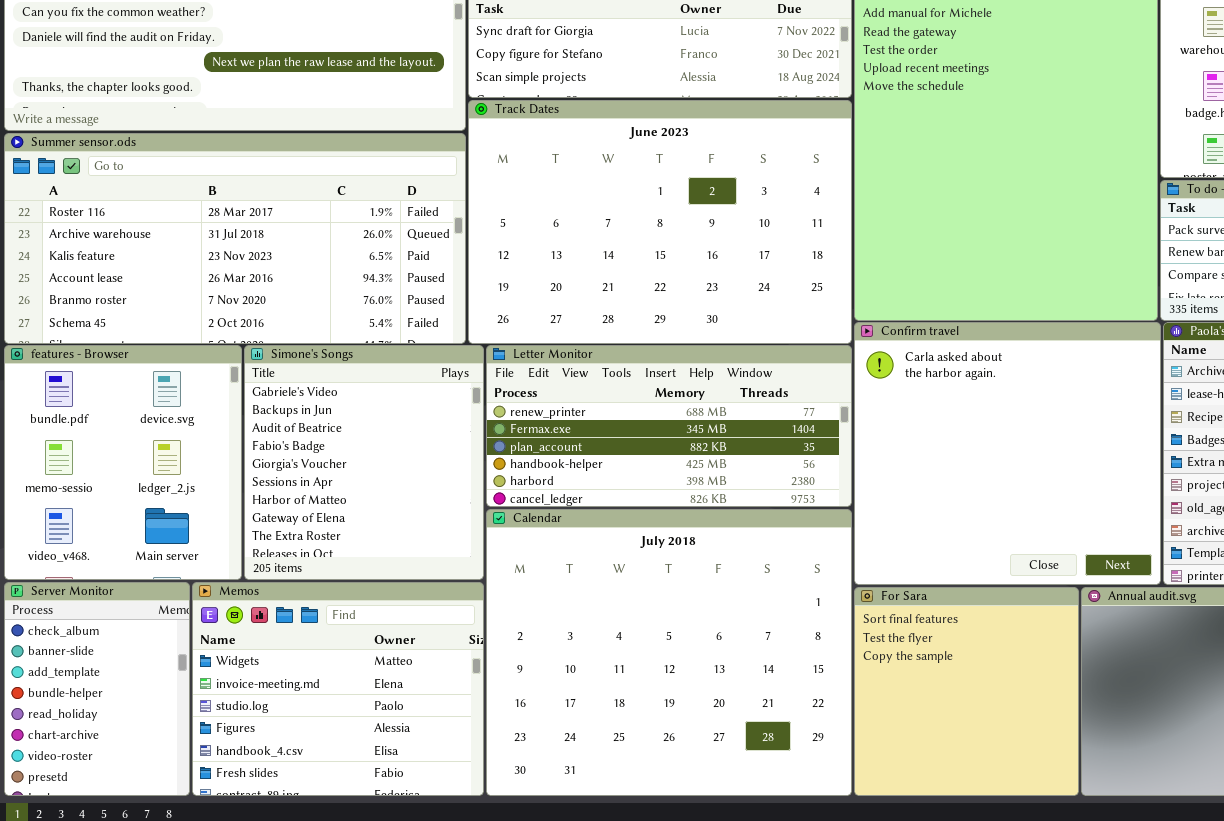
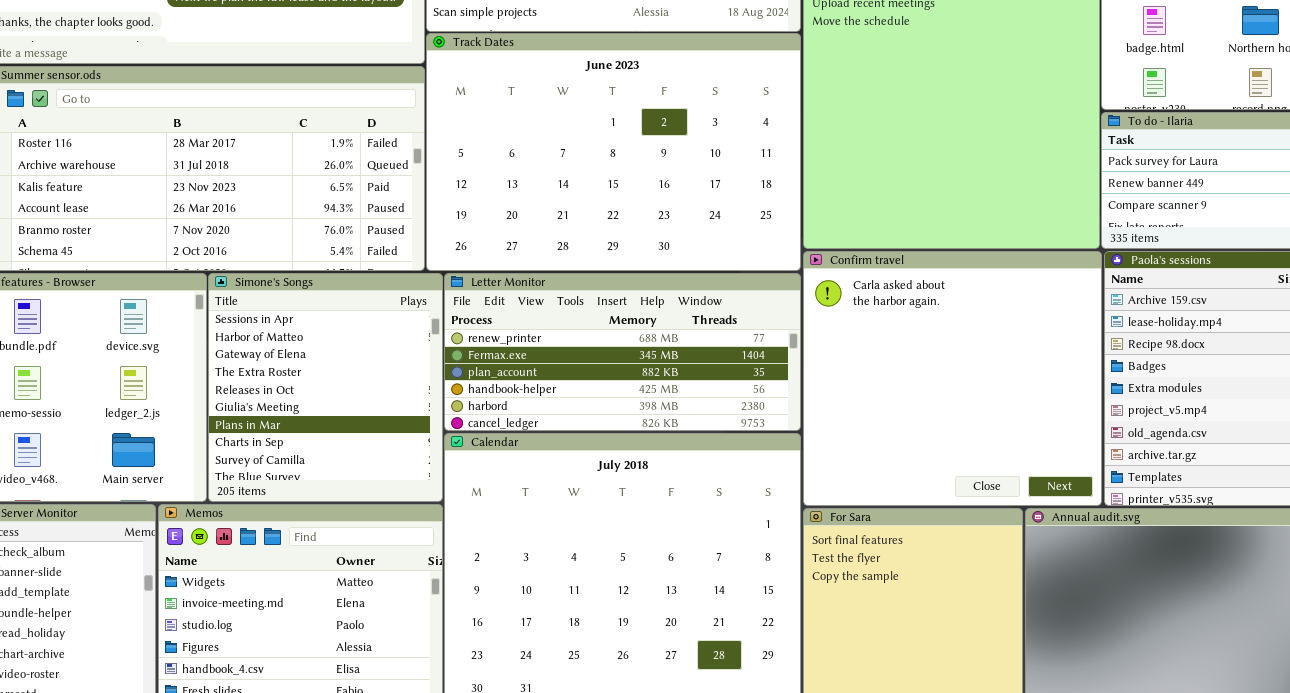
Simone's Songs: [244,345,484,580] -> [208,273,443,502], scrolled down 5 rows

